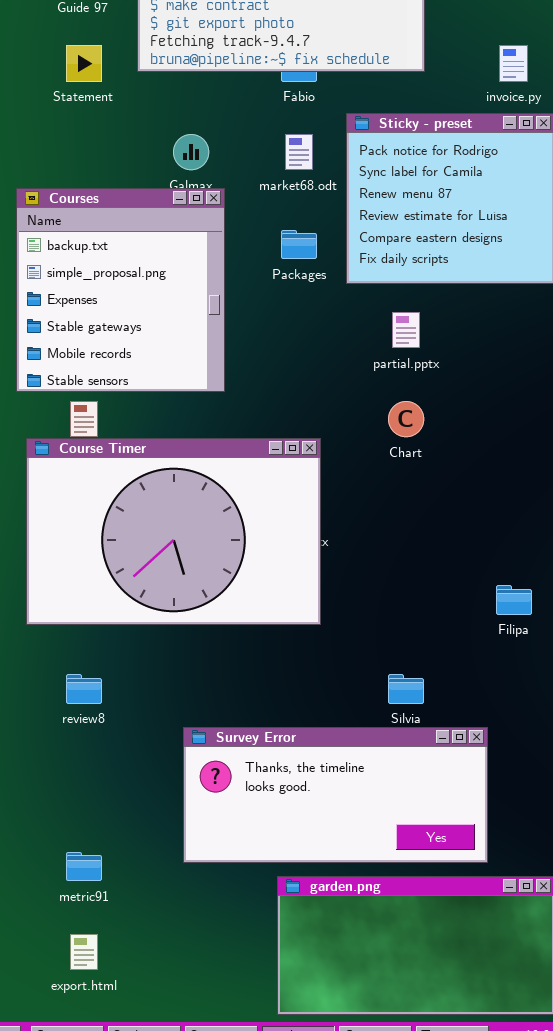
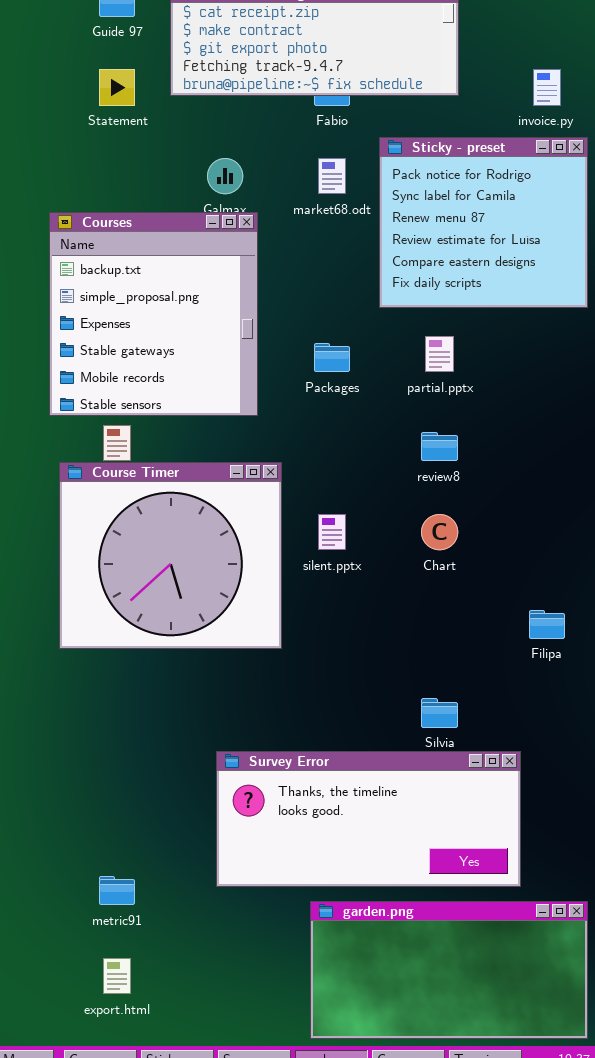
Packages: [281,230,317,259] -> [314,343,350,372], moved
Chart: [388,401,424,437] -> [421,514,458,550], moved
Course Timer: [26,438,321,625] -> [59,462,282,649], resized
review8: [66,674,102,704] -> [421,432,458,461], moved

